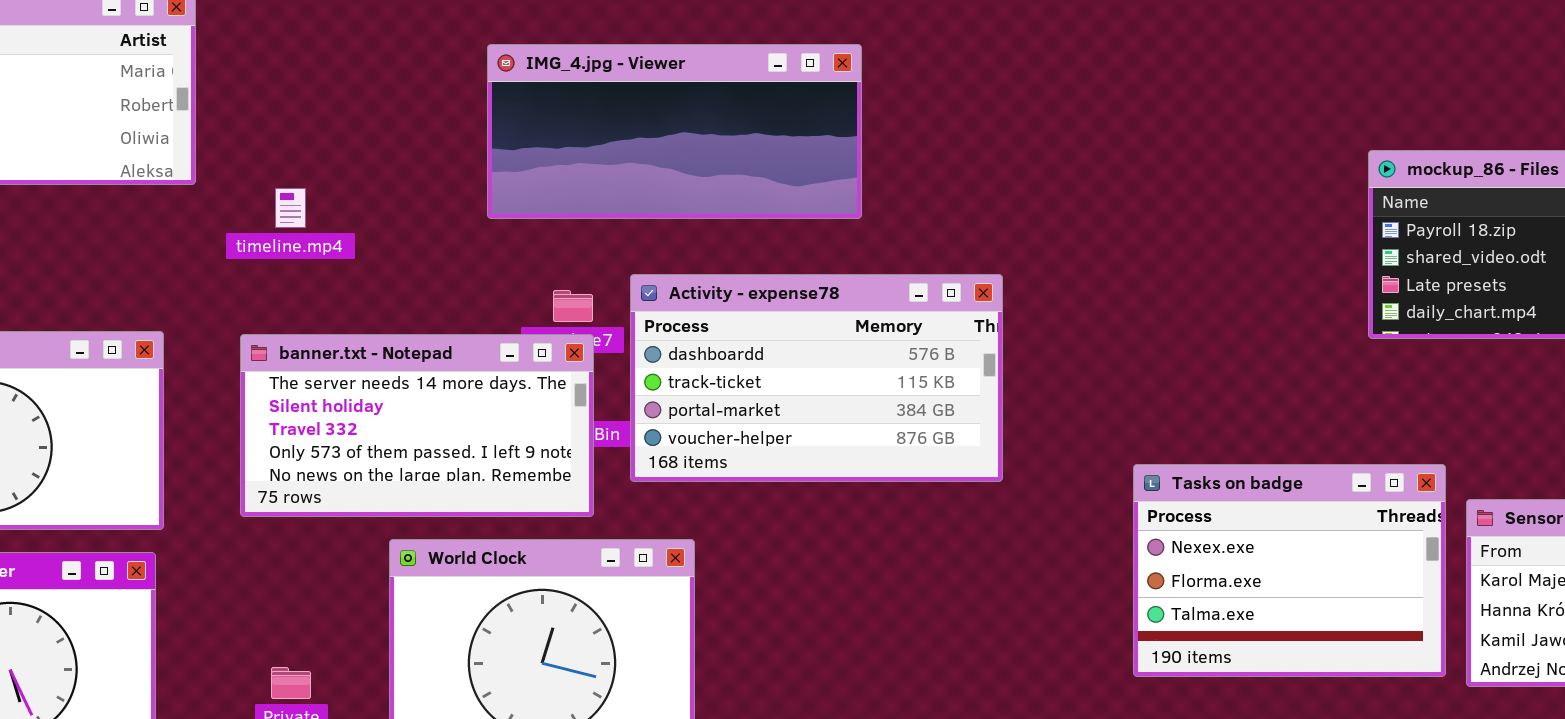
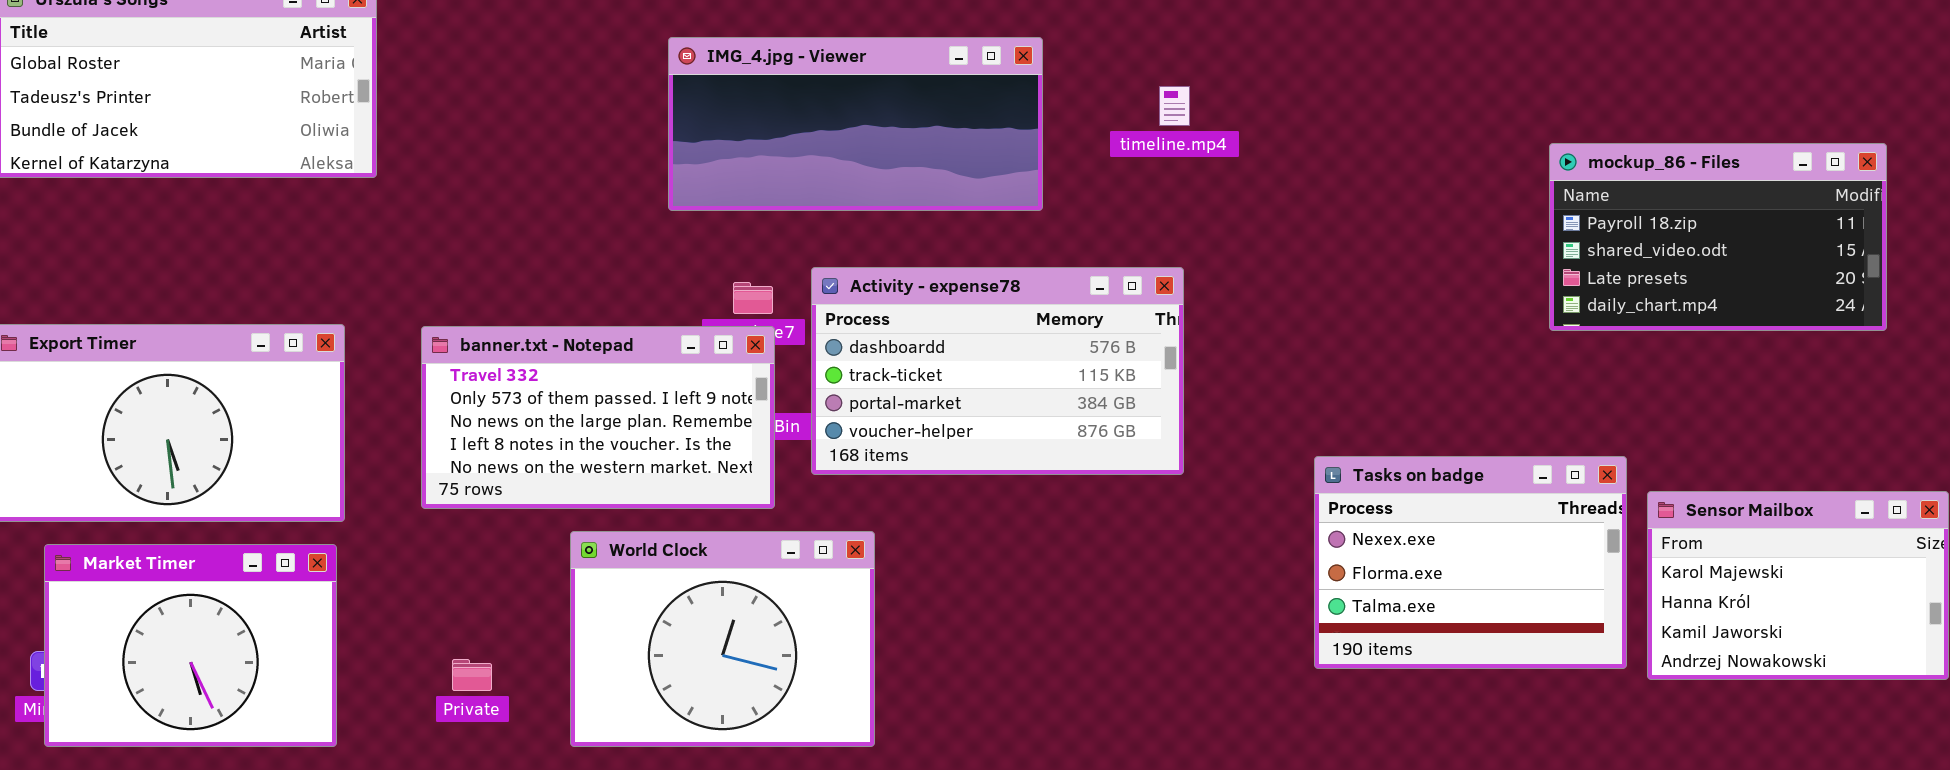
timeline.mp4: [275,188,306,228] -> [1159,86,1190,126], moved
banner.txt - Notepad: [240,334,594,517] -> [421,326,775,509], scrolled down 2 rows

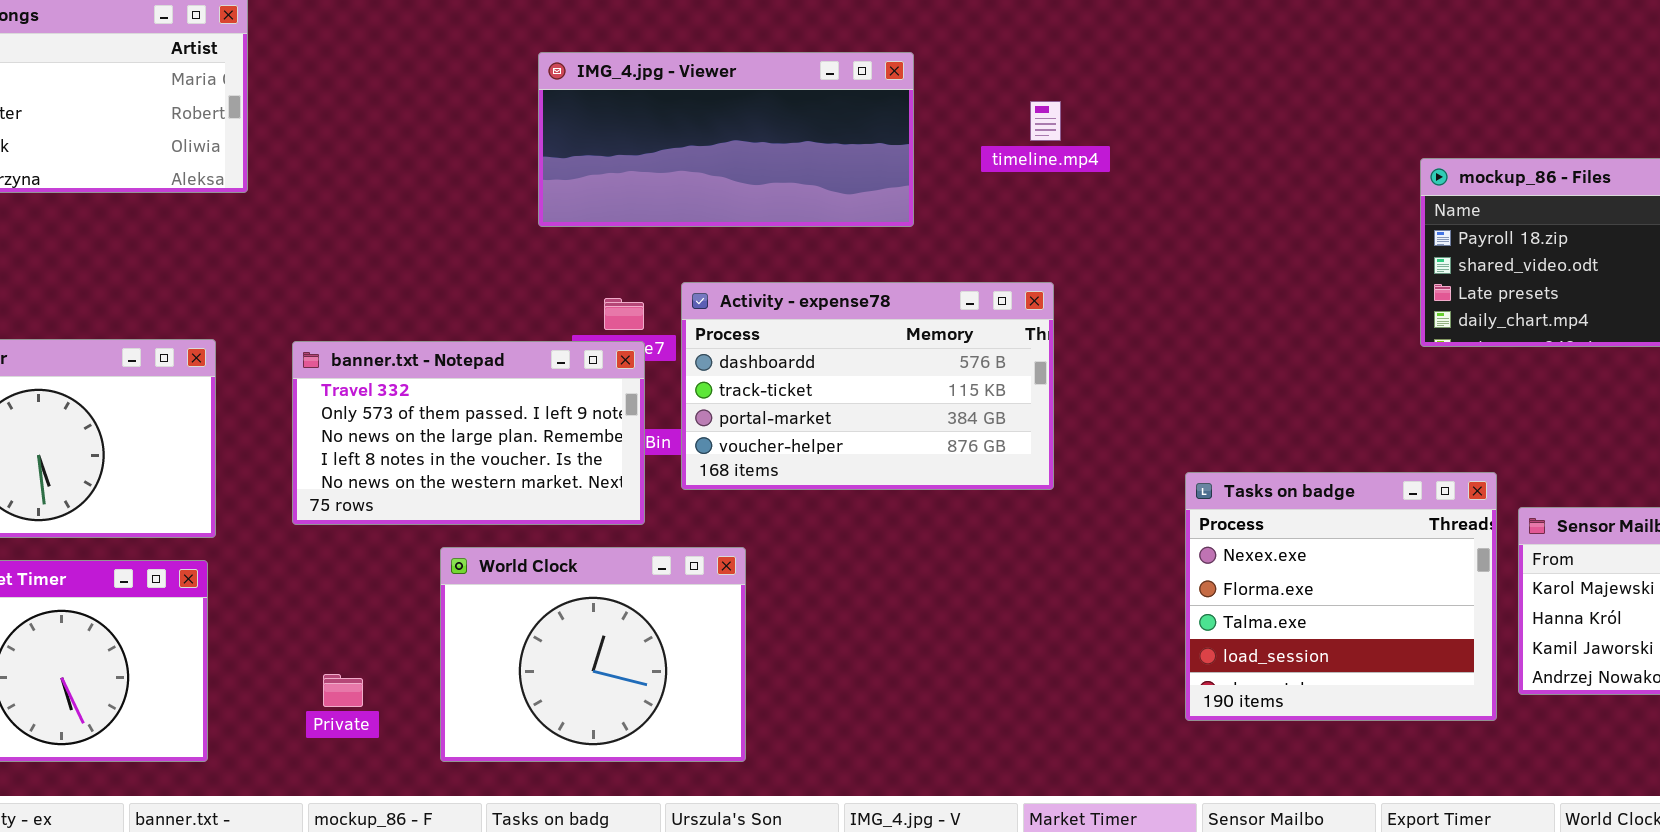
Tasks on badge: [1314,456,1627,669] -> [1185,472,1497,721], resized

